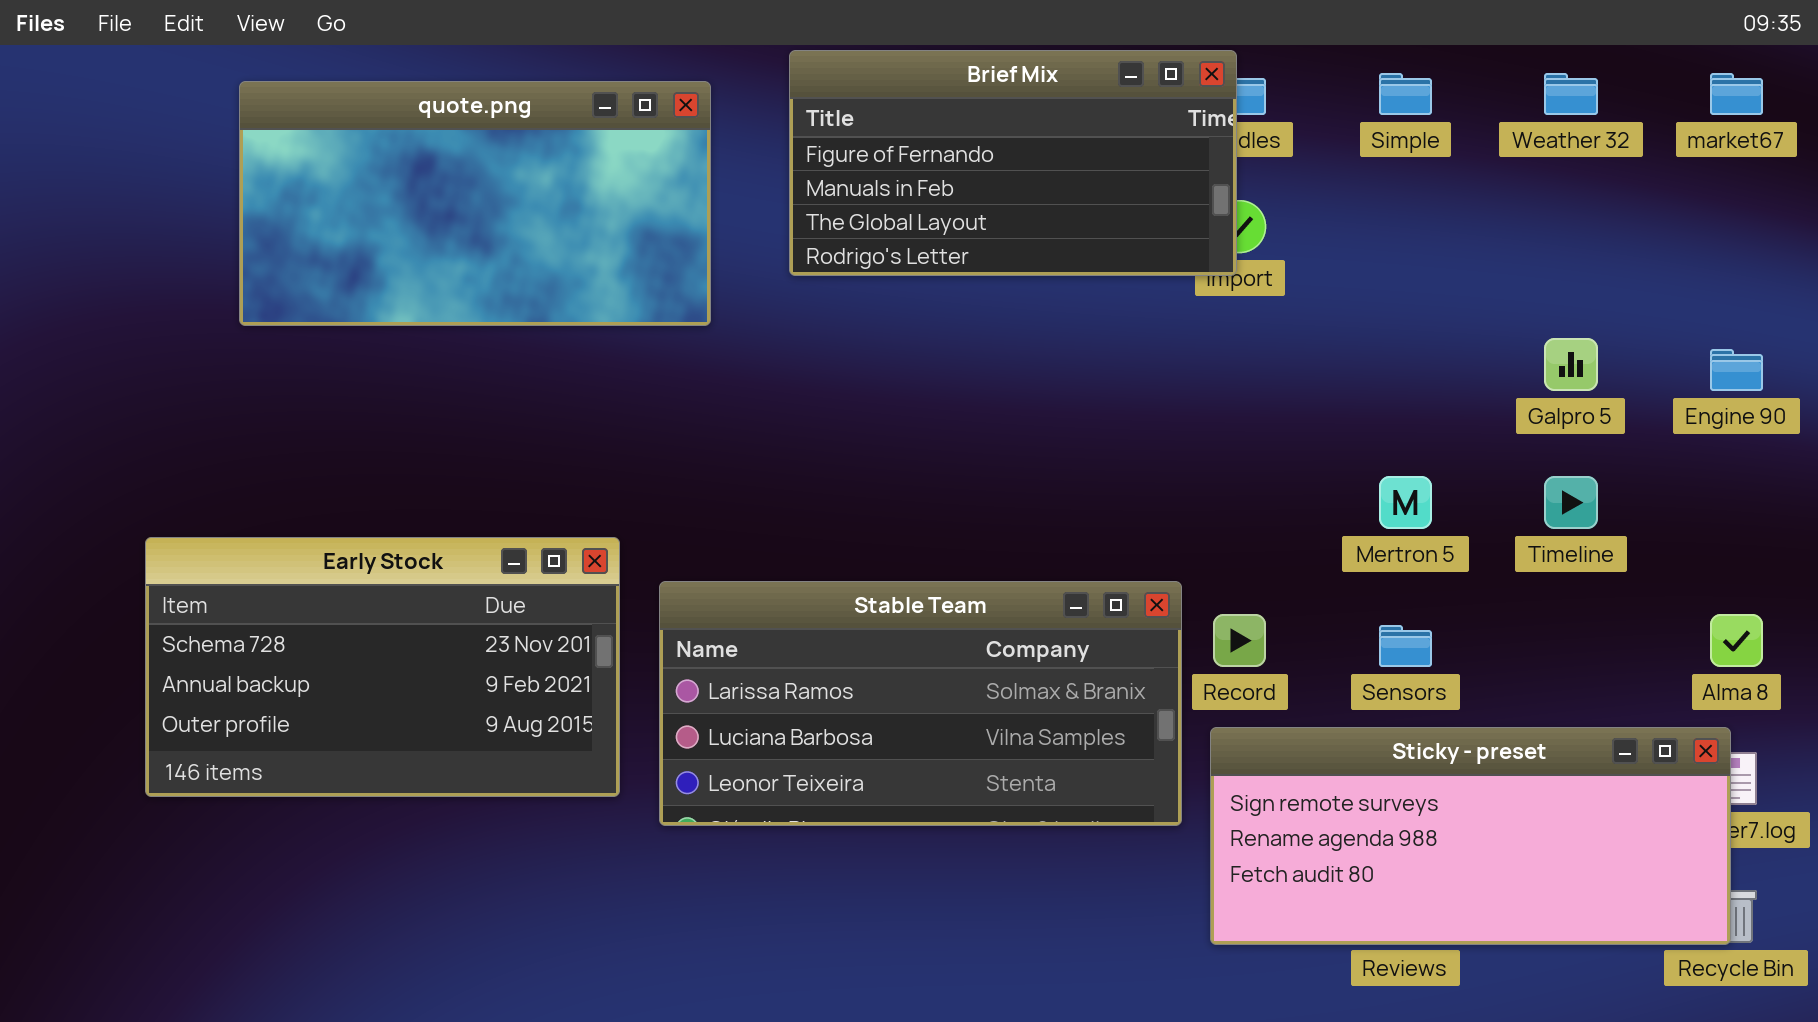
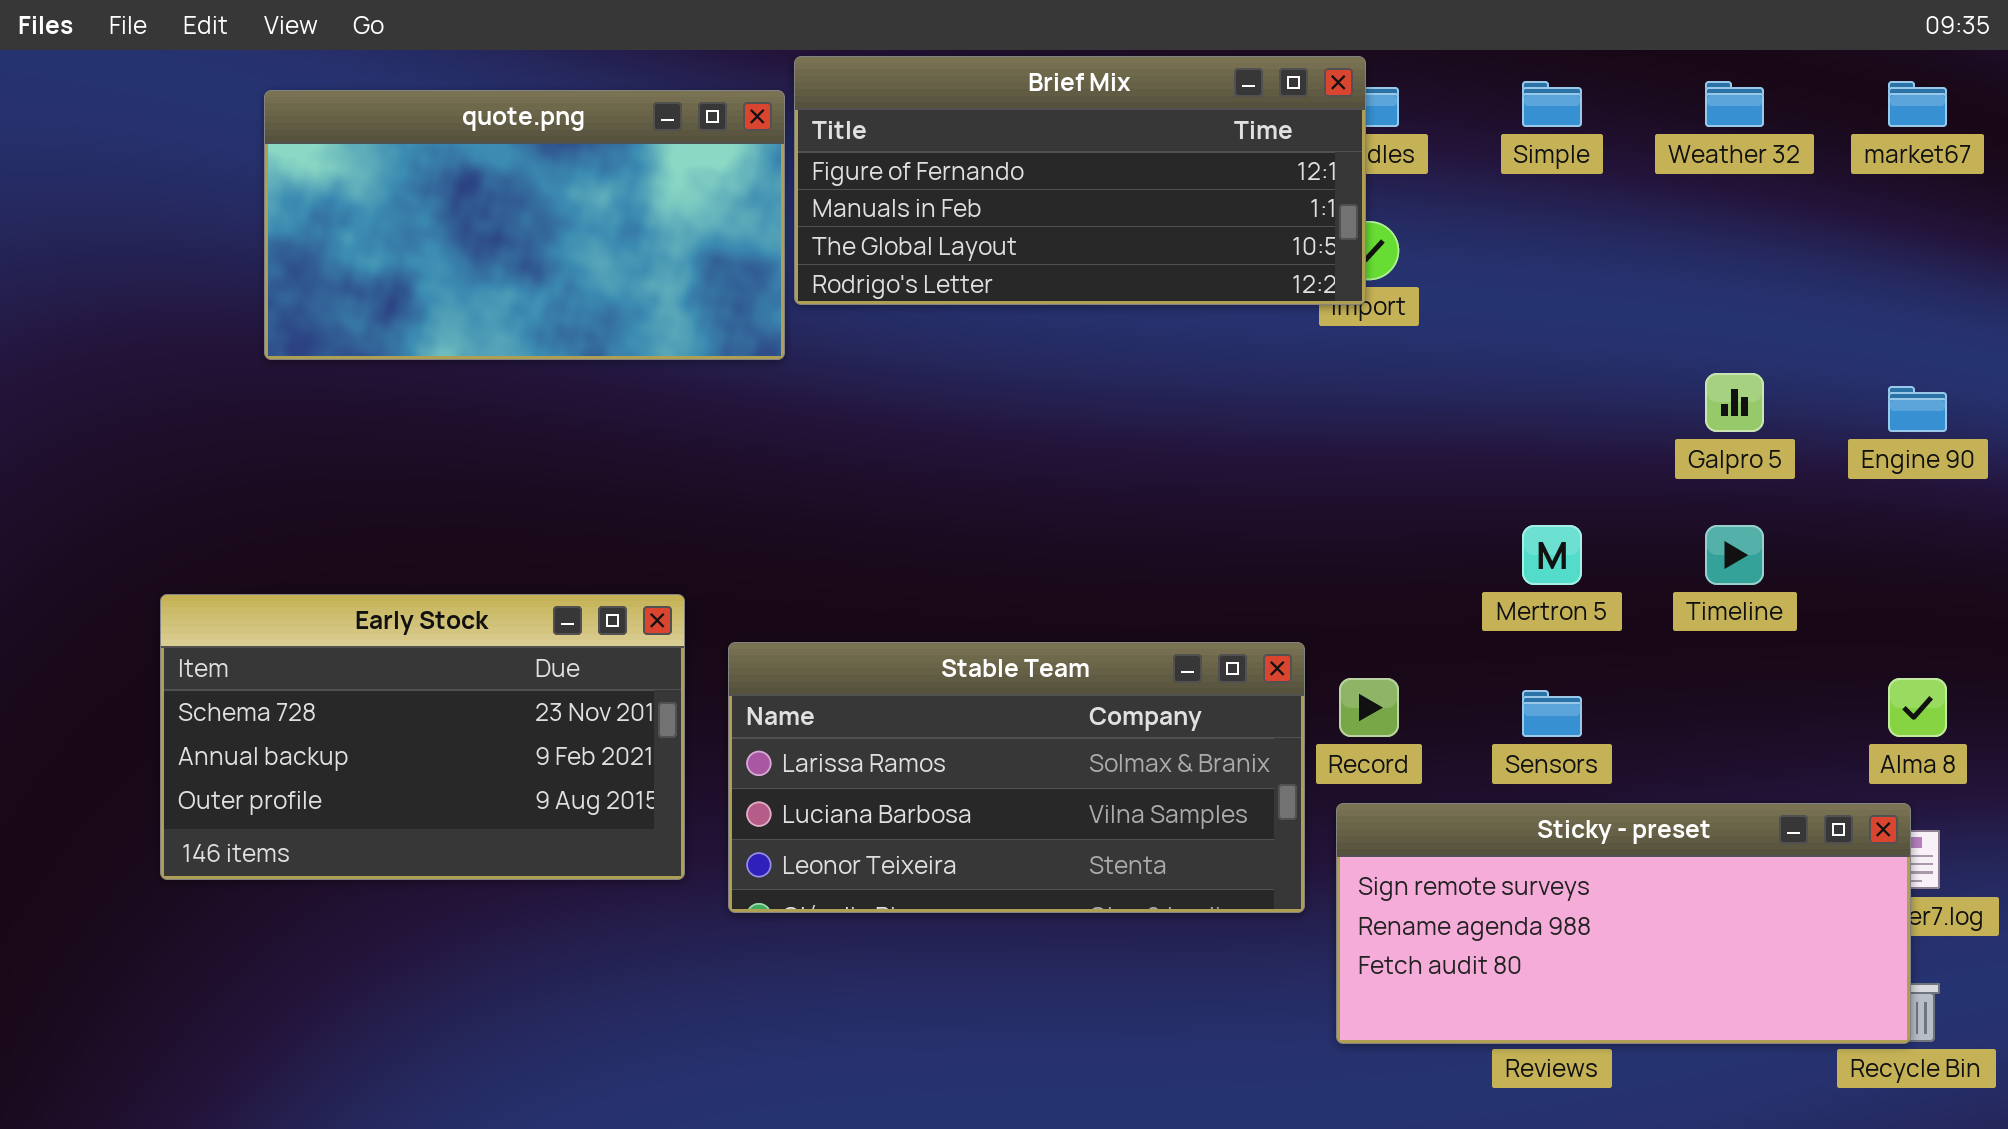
Brief Mix: [789,50,1237,276] -> [794,56,1366,305], resized

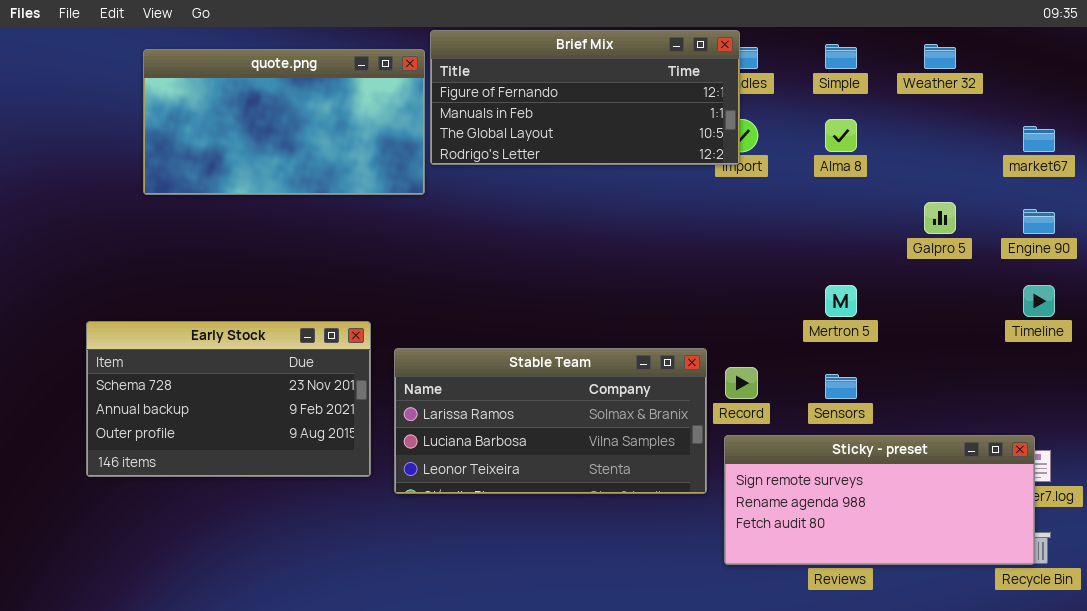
market67: [1888,81,1947,127] -> [1023,126,1055,152], moved
Timeline: [1705,525,1764,585] -> [1023,285,1055,317], moved
Alma 8: [1888,678,1947,737] -> [825,119,857,152], moved

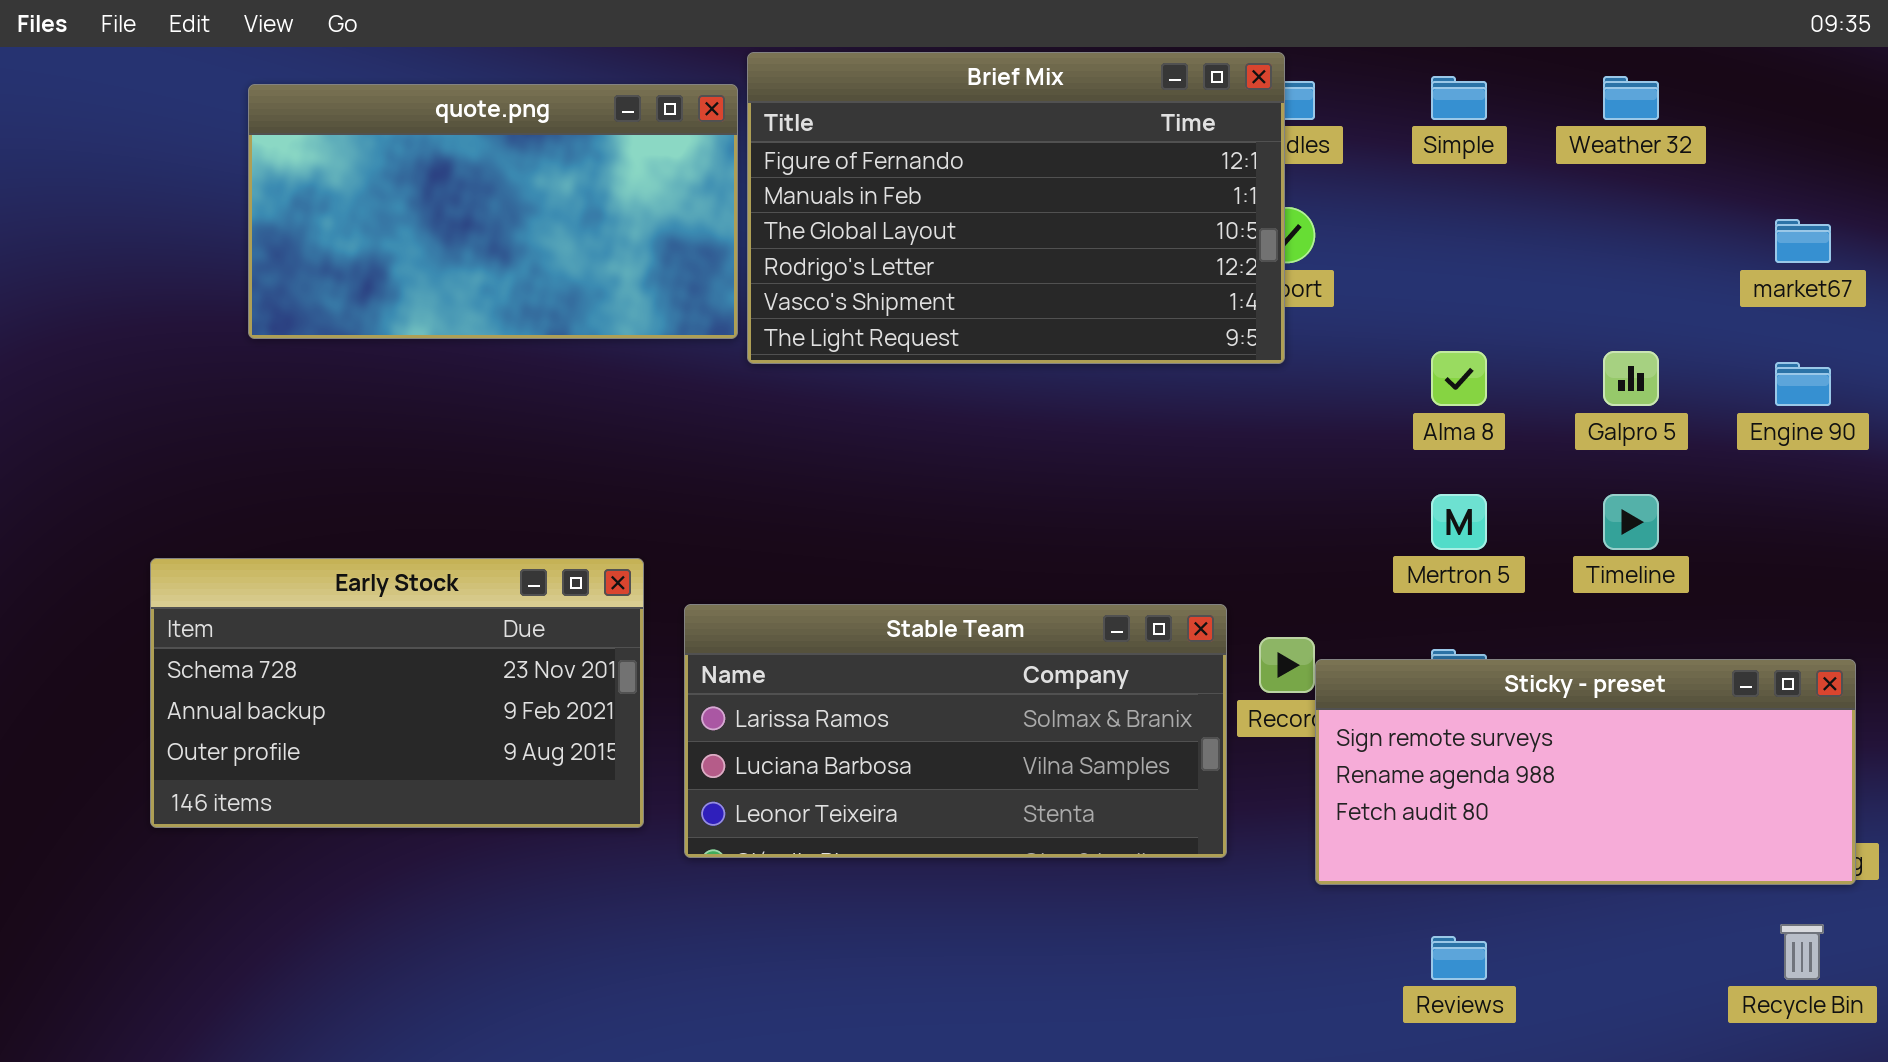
Brief Mix: [430,30,740,165] -> [747,52,1285,364], resized
Alma 8: [825,119,857,152] -> [1431,351,1487,406], moved
Timeline: [1023,285,1055,317] -> [1603,494,1659,550], moved
Sticky - preset: [724,435,1035,565] -> [1315,659,1856,885], moved

